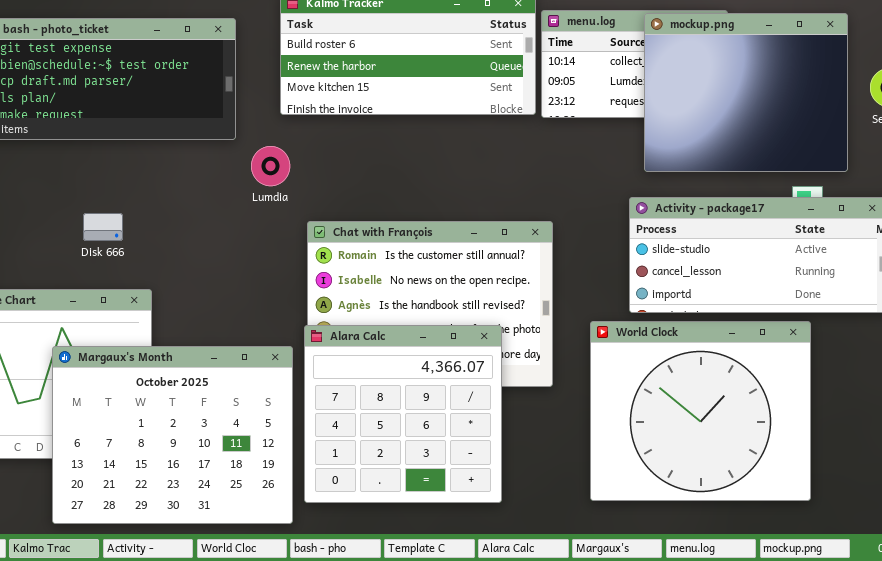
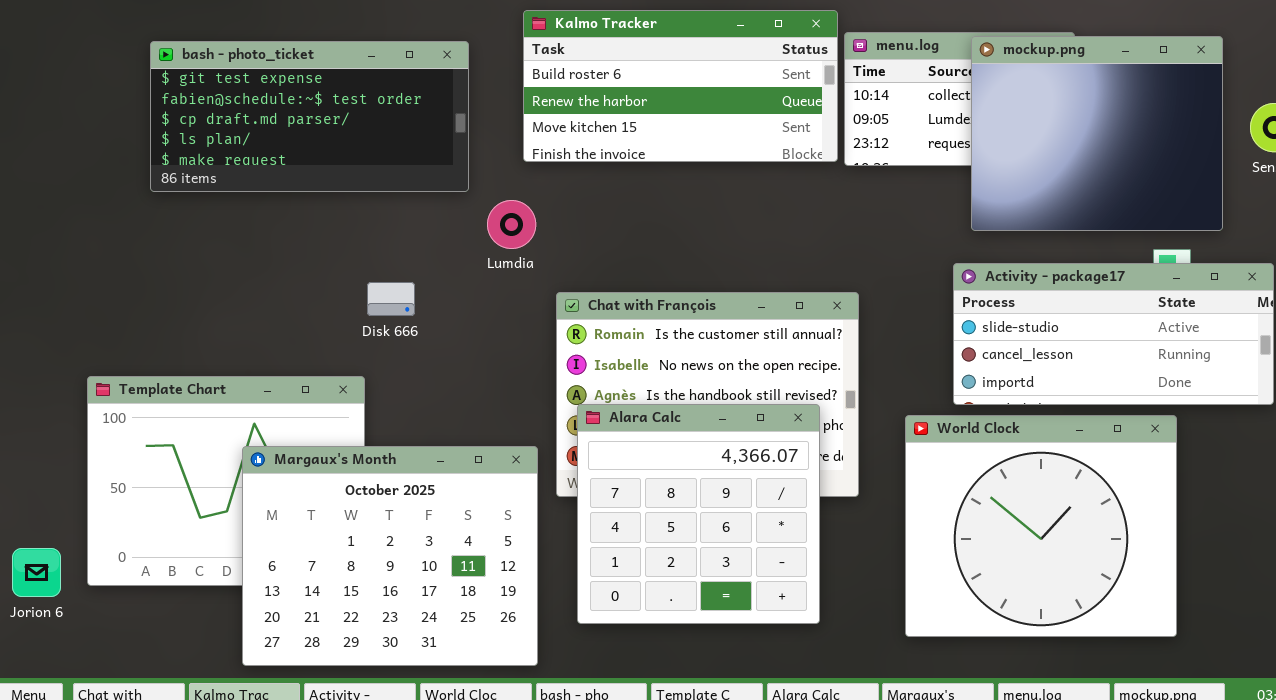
Disk 666: [83,213,123,241] -> [367,282,415,316], moved
Alara Calc: [304,325,502,503] -> [577,404,820,624], moved

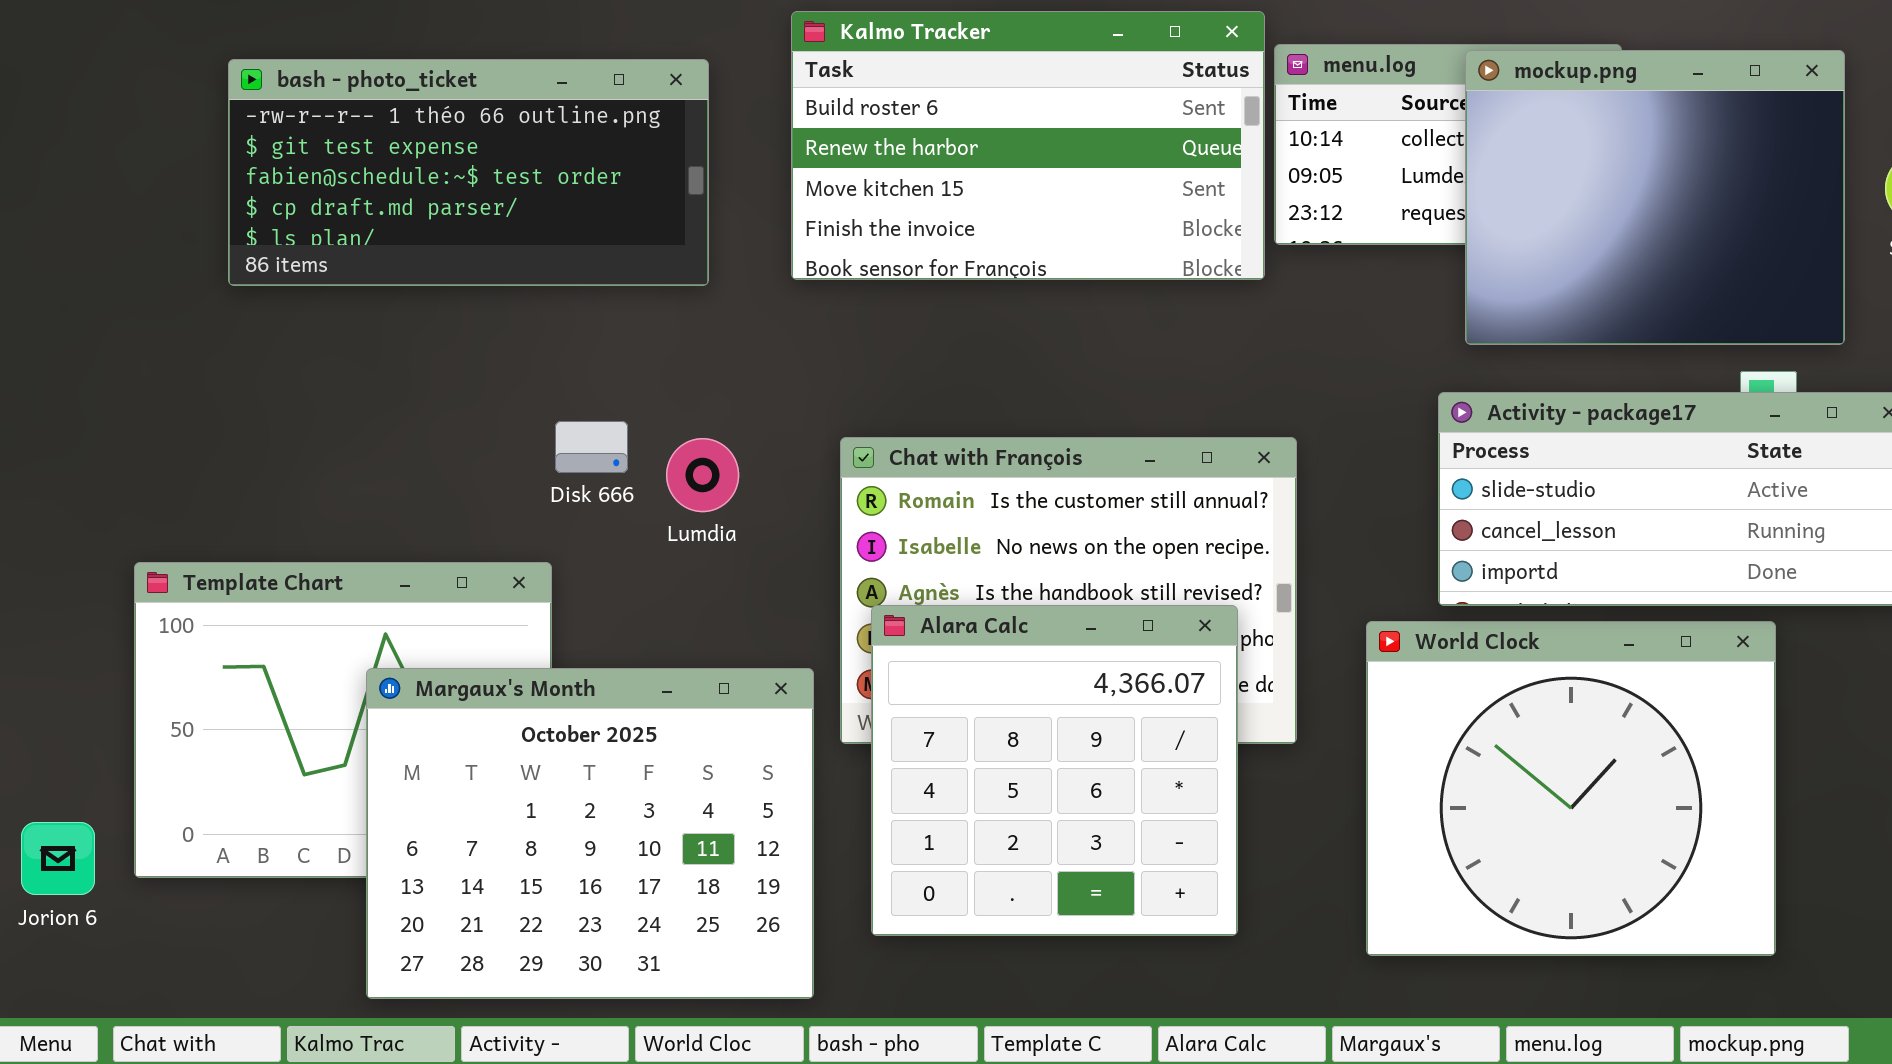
Kalmo Tracker: [523,10,838,162] -> [791,11,1265,280], resized
bash - photo_ticket: [150,41,469,192] -> [228,59,709,286], scrolled up 1 row
Lumdia: [487,200,536,249] -> [666,438,739,512], moved

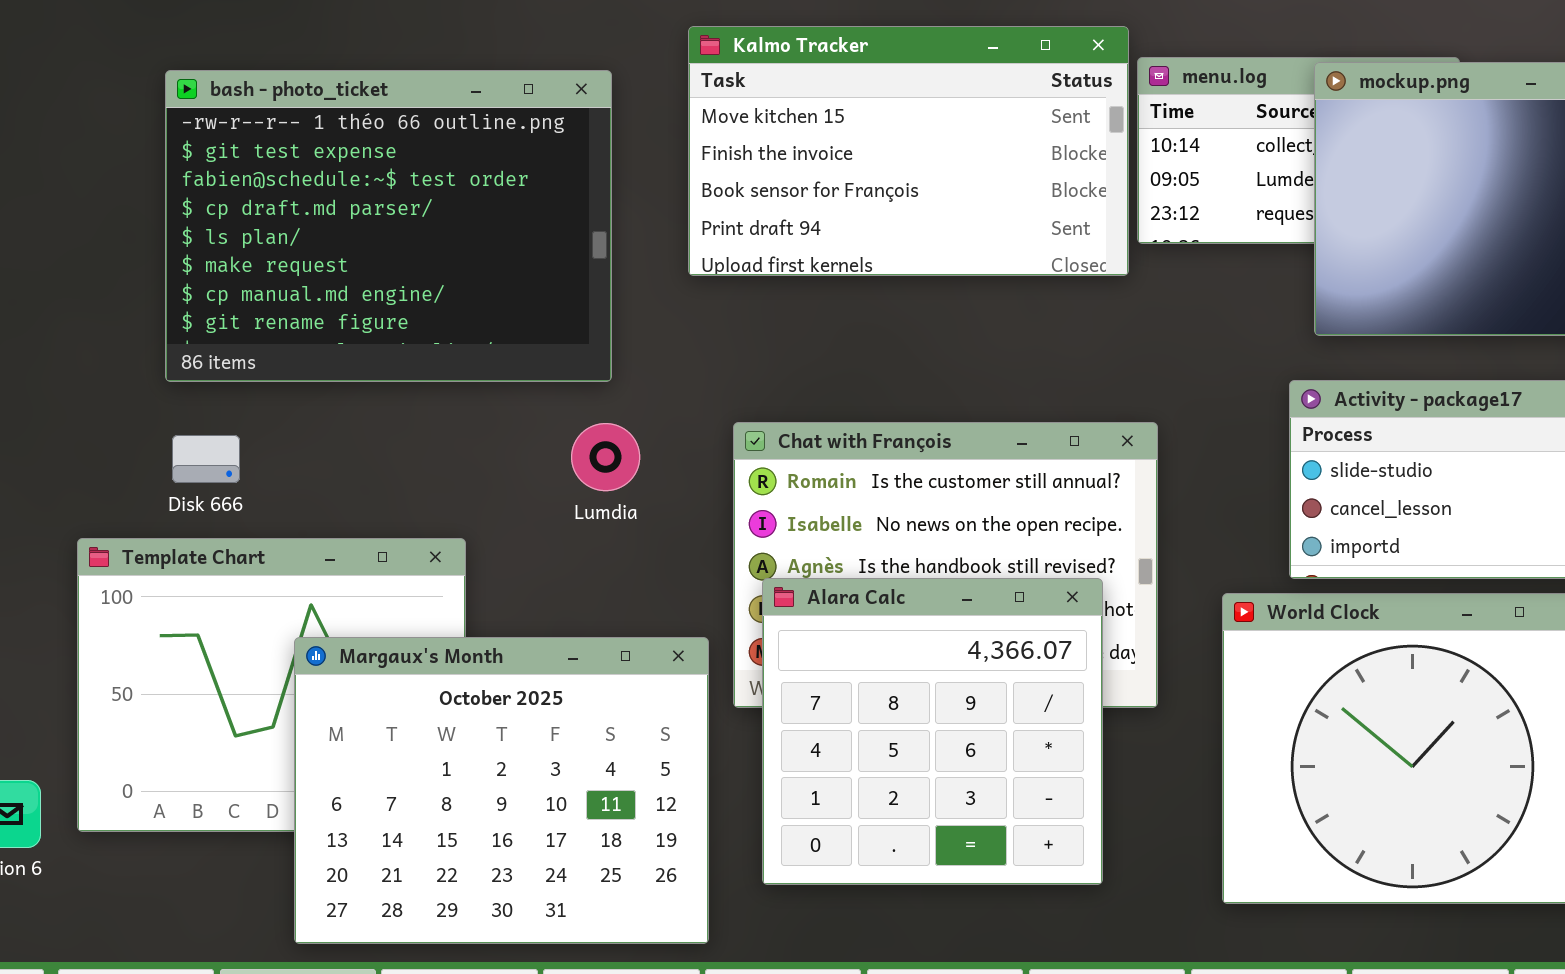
Kalmo Tracker: [791,11,1265,280] -> [688,26,1129,276], scrolled down 2 rows
bash - photo_ticket: [228,59,709,286] -> [165,70,612,382], resized
Disk 666: [555,421,628,473] -> [172,435,240,483], moved

